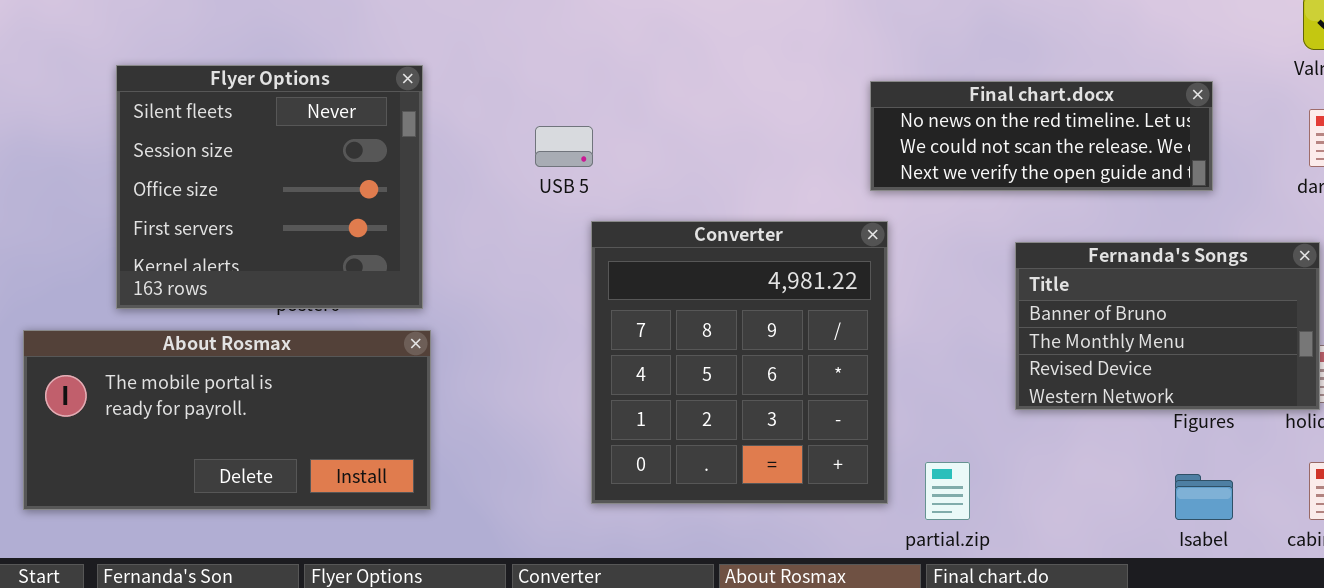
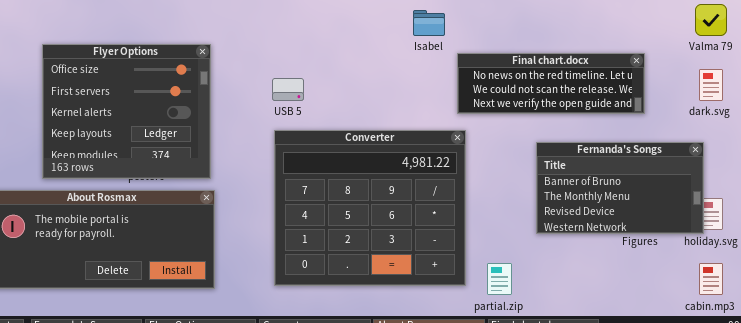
Flyer Options: [116,65,423,309] -> [42,44,211,179], scrolled down 2 rows
Converter: [591,221,888,504] -> [274,130,466,286], resized
Isabel: [1175,474,1233,520] -> [413,10,445,36], moved

